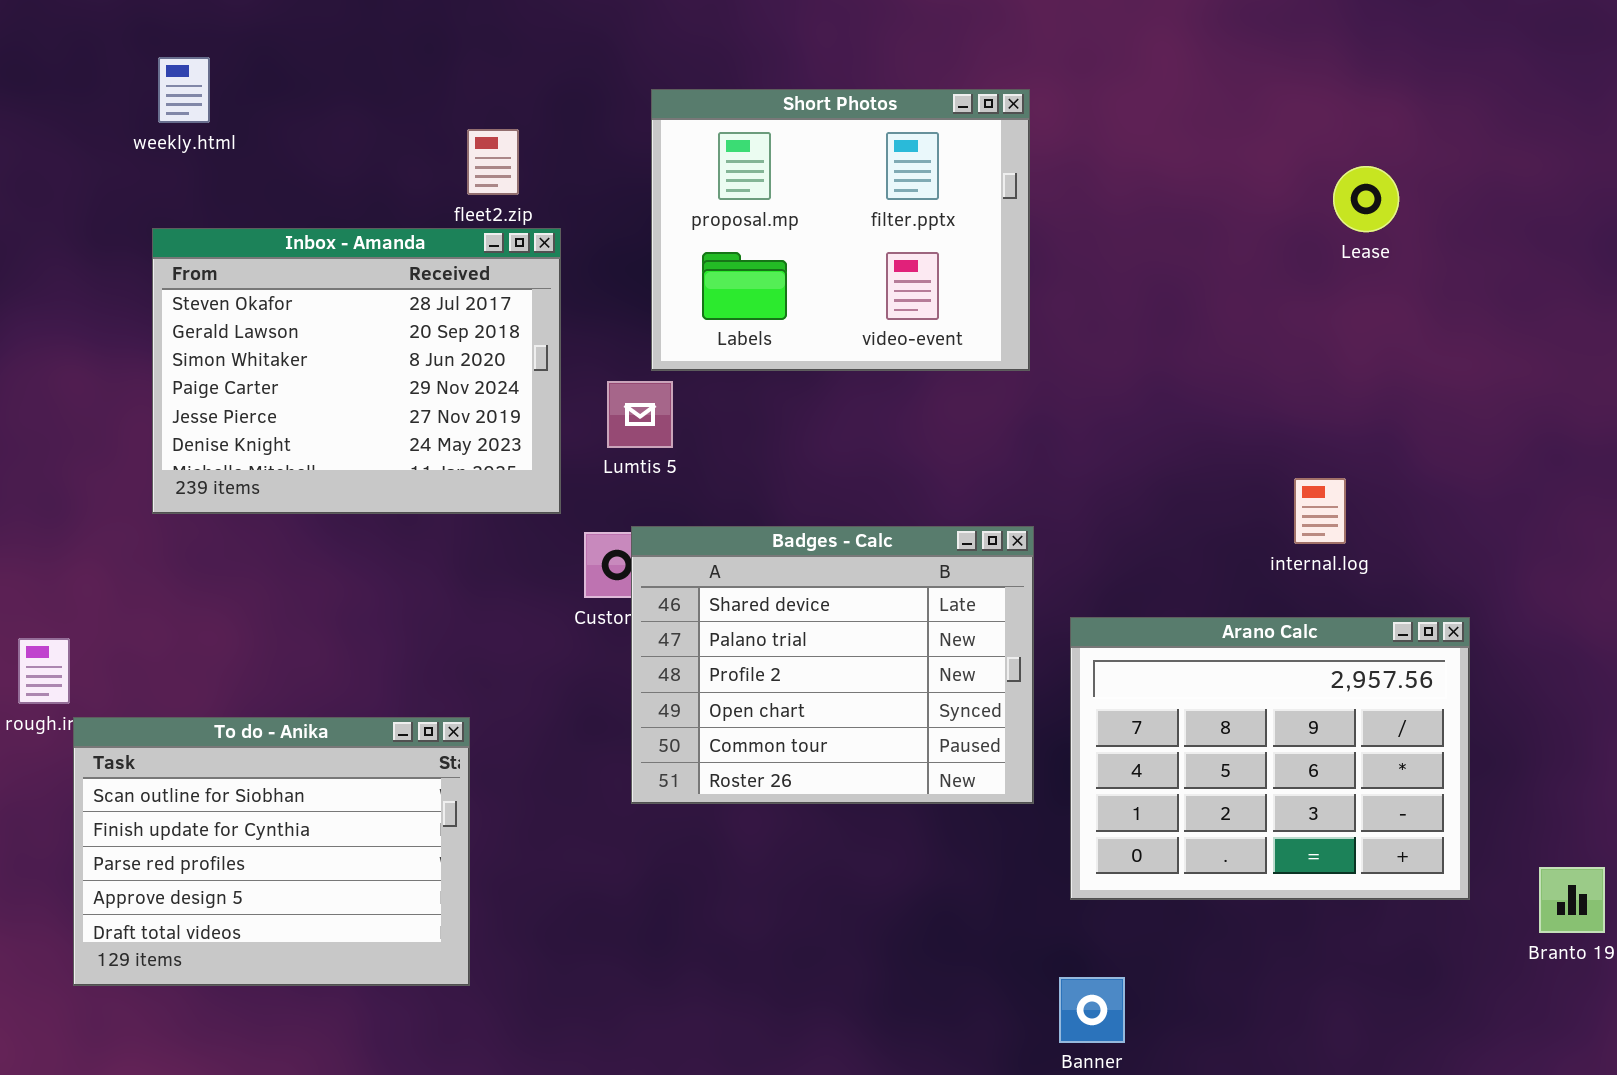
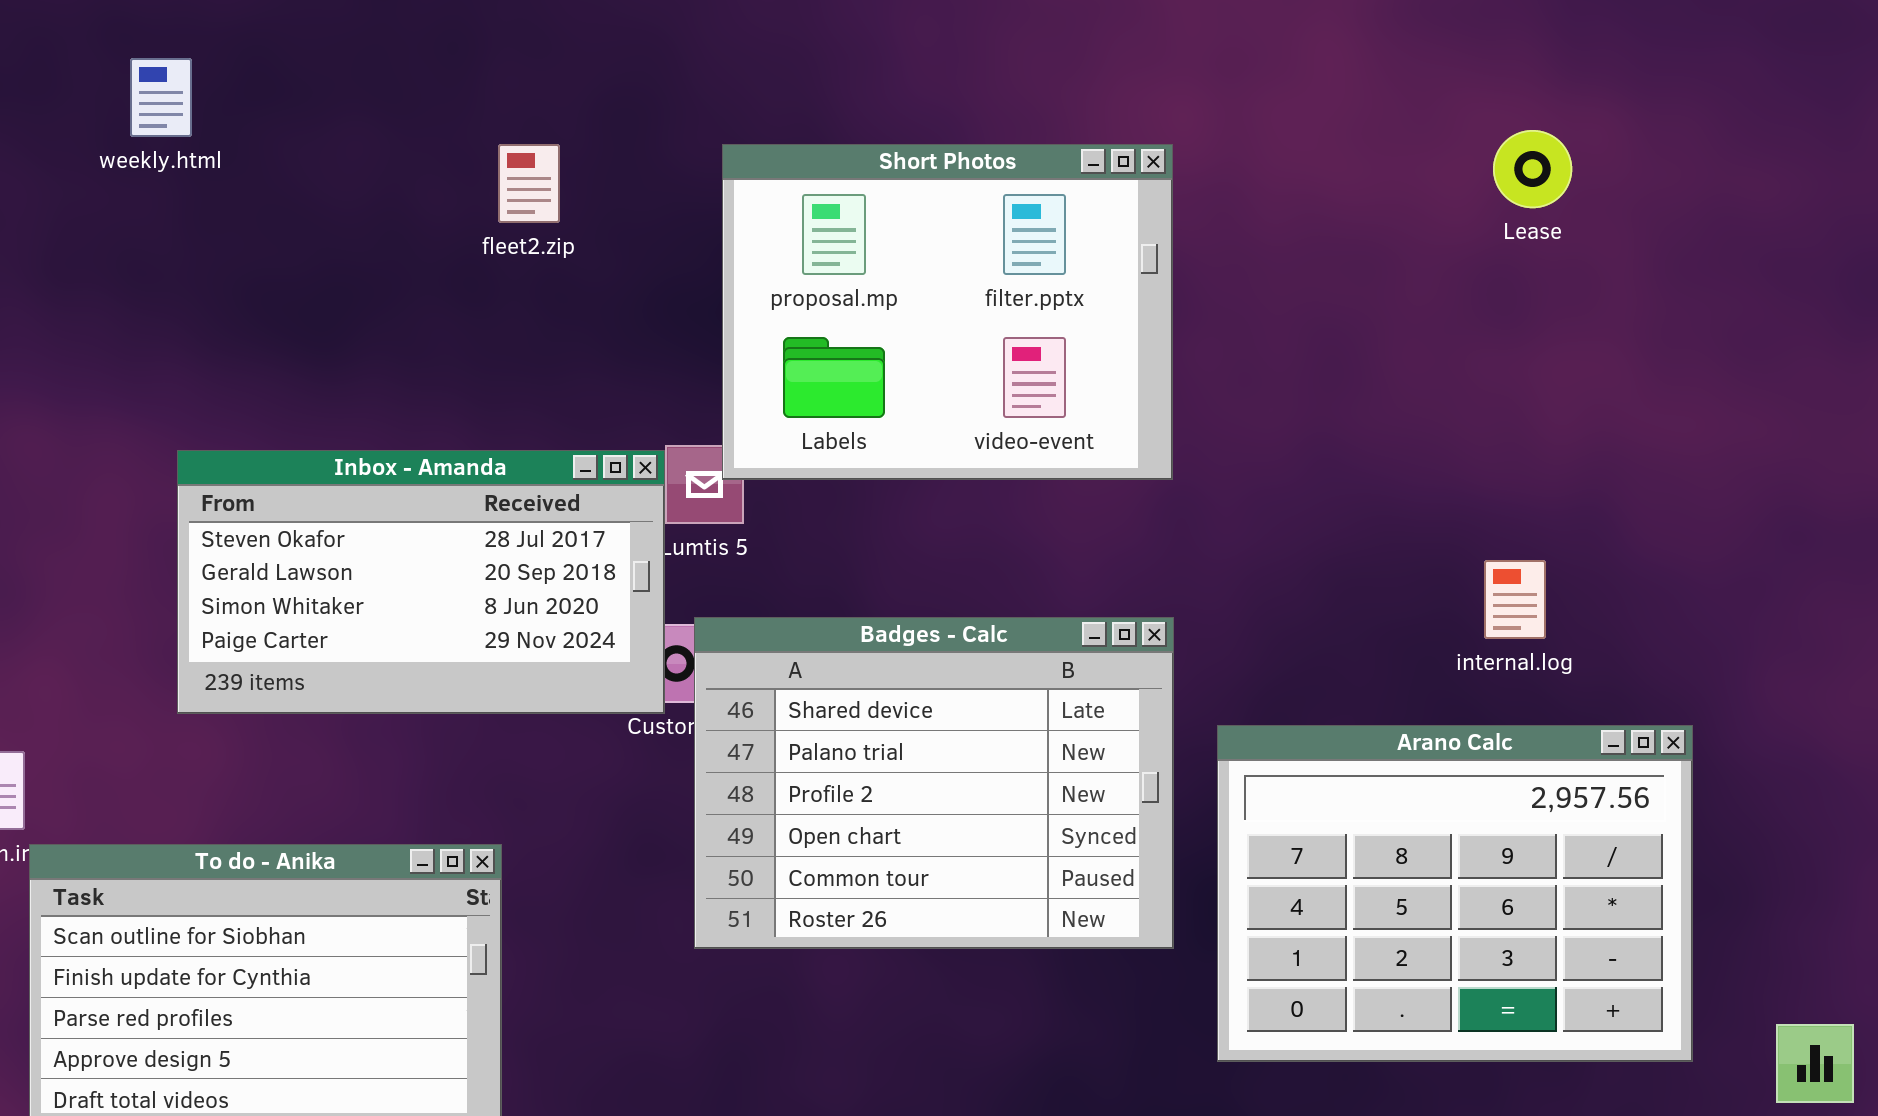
Short Photos: [651,89,1030,371] -> [722,144,1173,480], moved
Lease: [1333,166,1399,232] -> [1493,130,1572,208], moved
Inbox - Amanda: [152,228,561,514] -> [177,450,665,714], moved, resized

